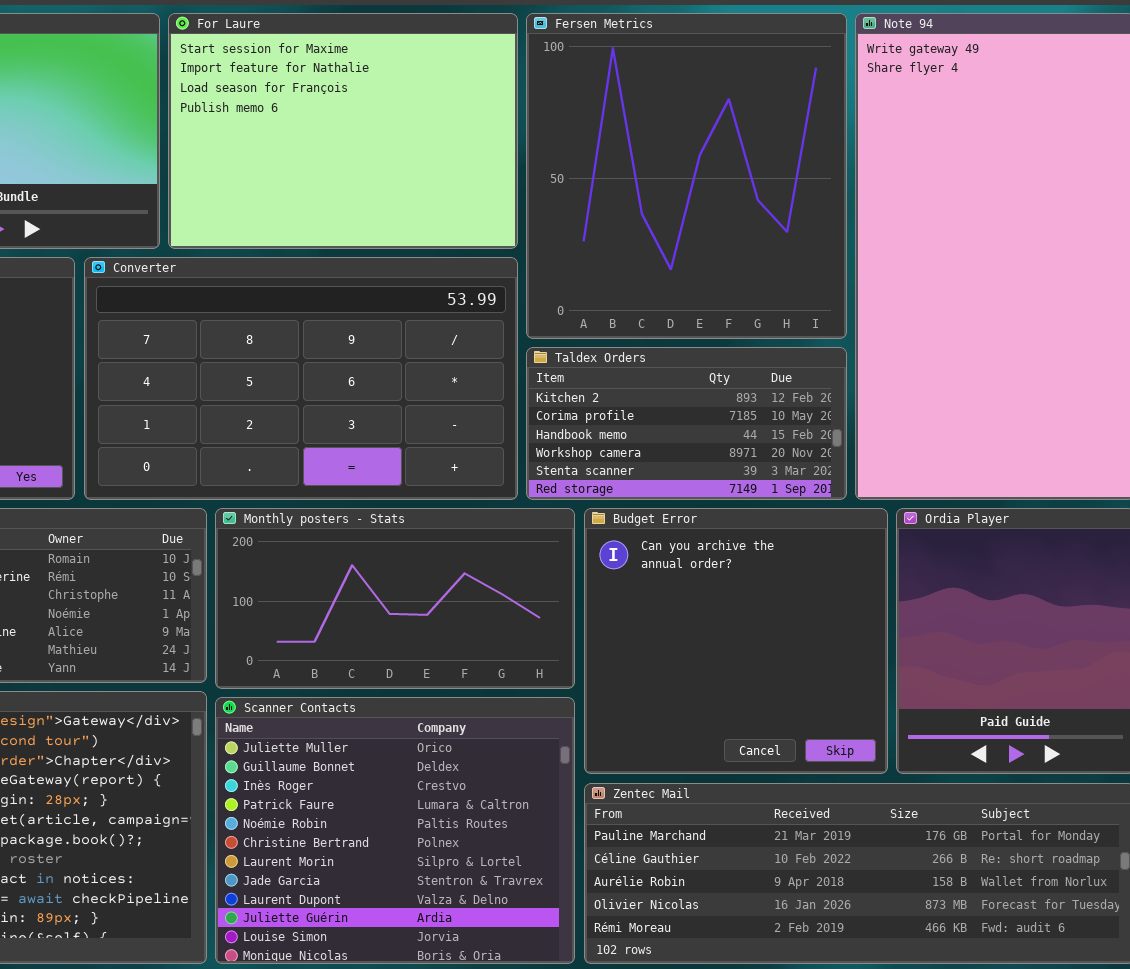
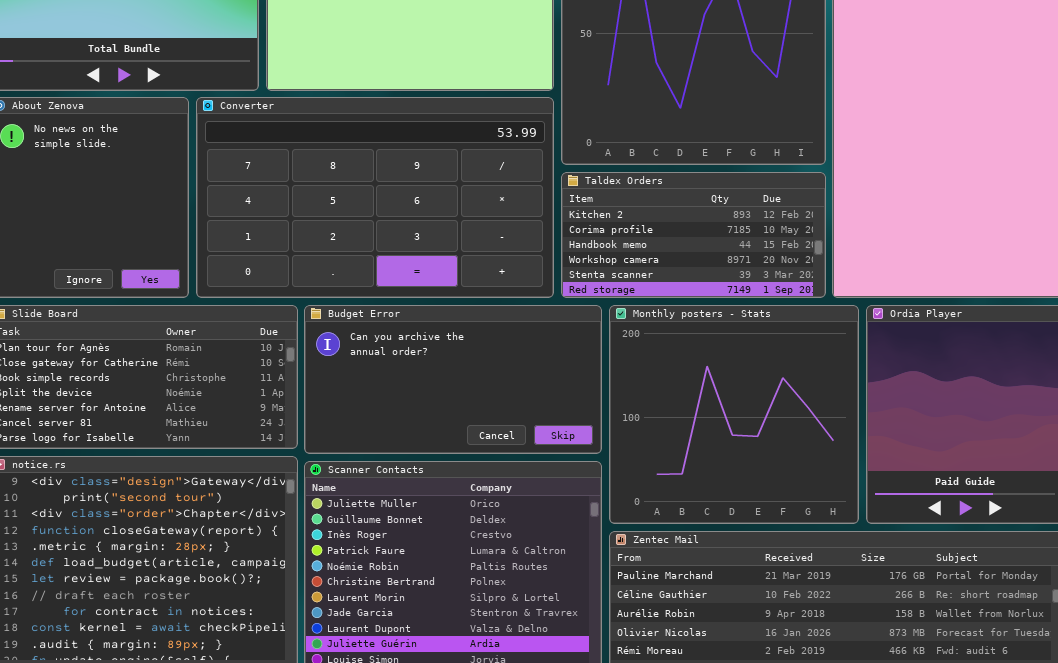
Monthly posters - Stats: [215,508,575,689] -> [609,305,859,524], moved, resized
Budget Error: [584,508,888,774] -> [304,305,602,454], moved, resized

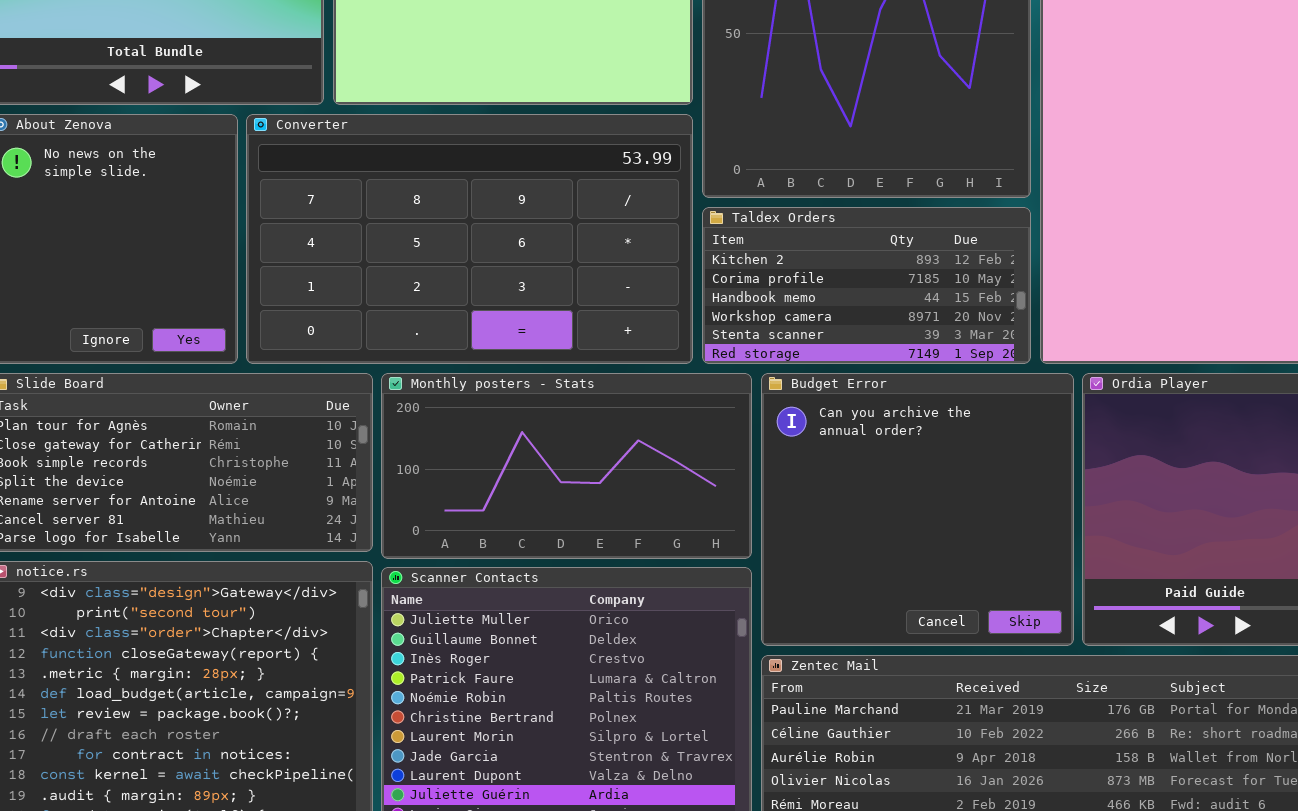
Budget Error: [304,305,602,454] -> [761,373,1074,646], moved, resized
Monthly posters - Stats: [609,305,859,524] -> [381,373,752,559], moved, resized

